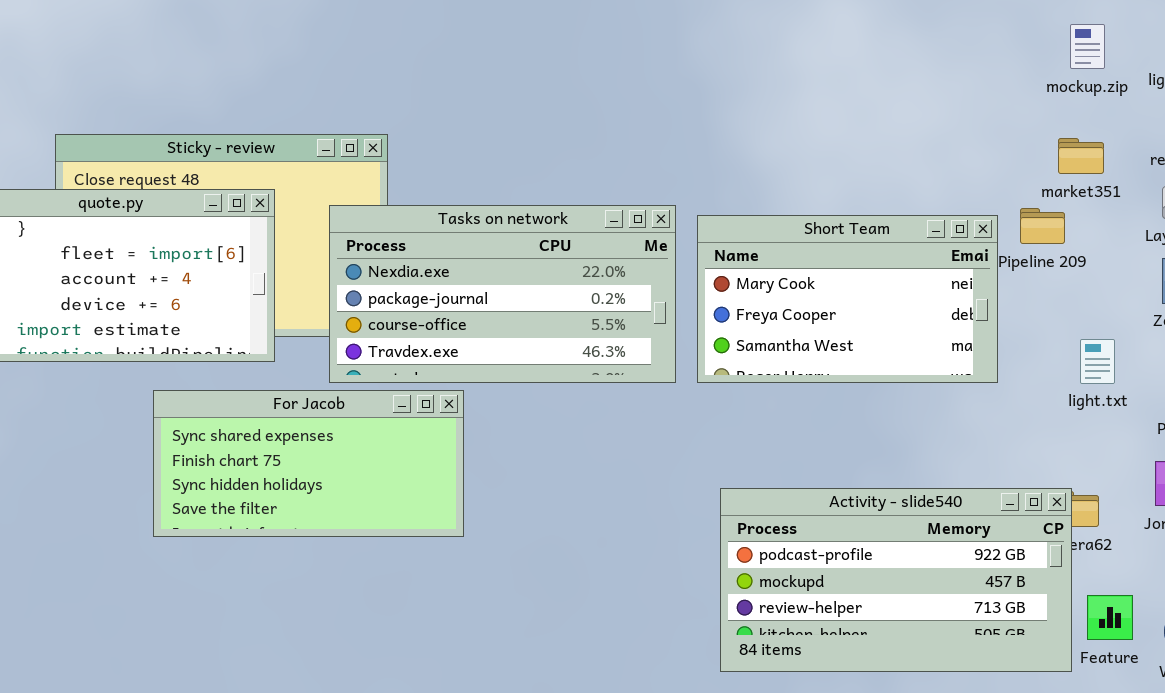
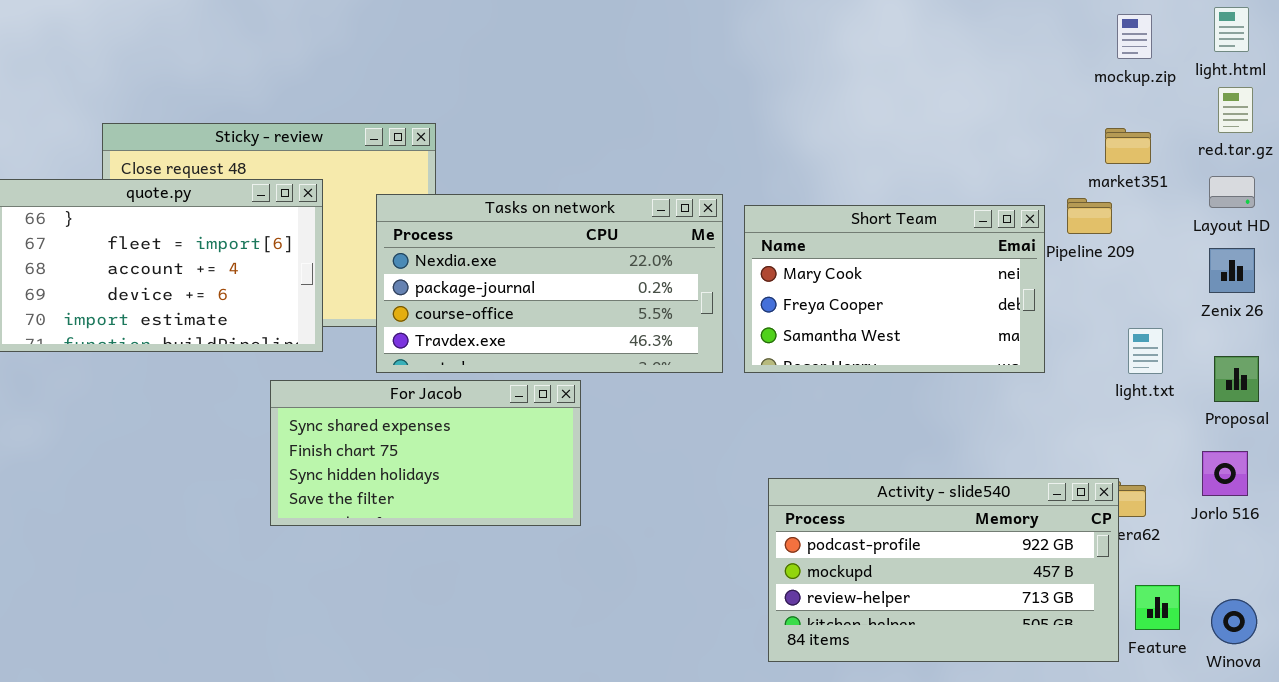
For Jacob: [153,390,464,537] -> [270,380,581,526], moved

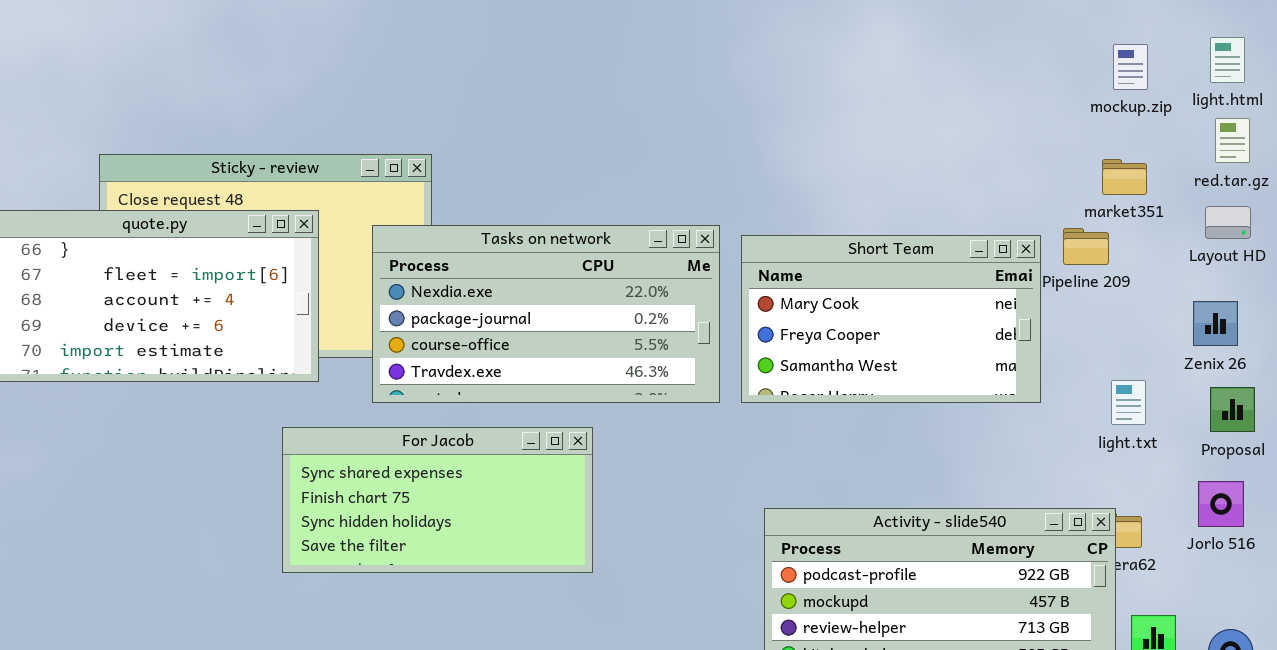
Zenix 26: [1209,248,1255,293] -> [1193,301,1238,346], moved
light.txt: [1128,328,1163,374] -> [1111,380,1146,425], moved
For Jacob: [270,380,581,526] -> [282,427,593,573], moved

